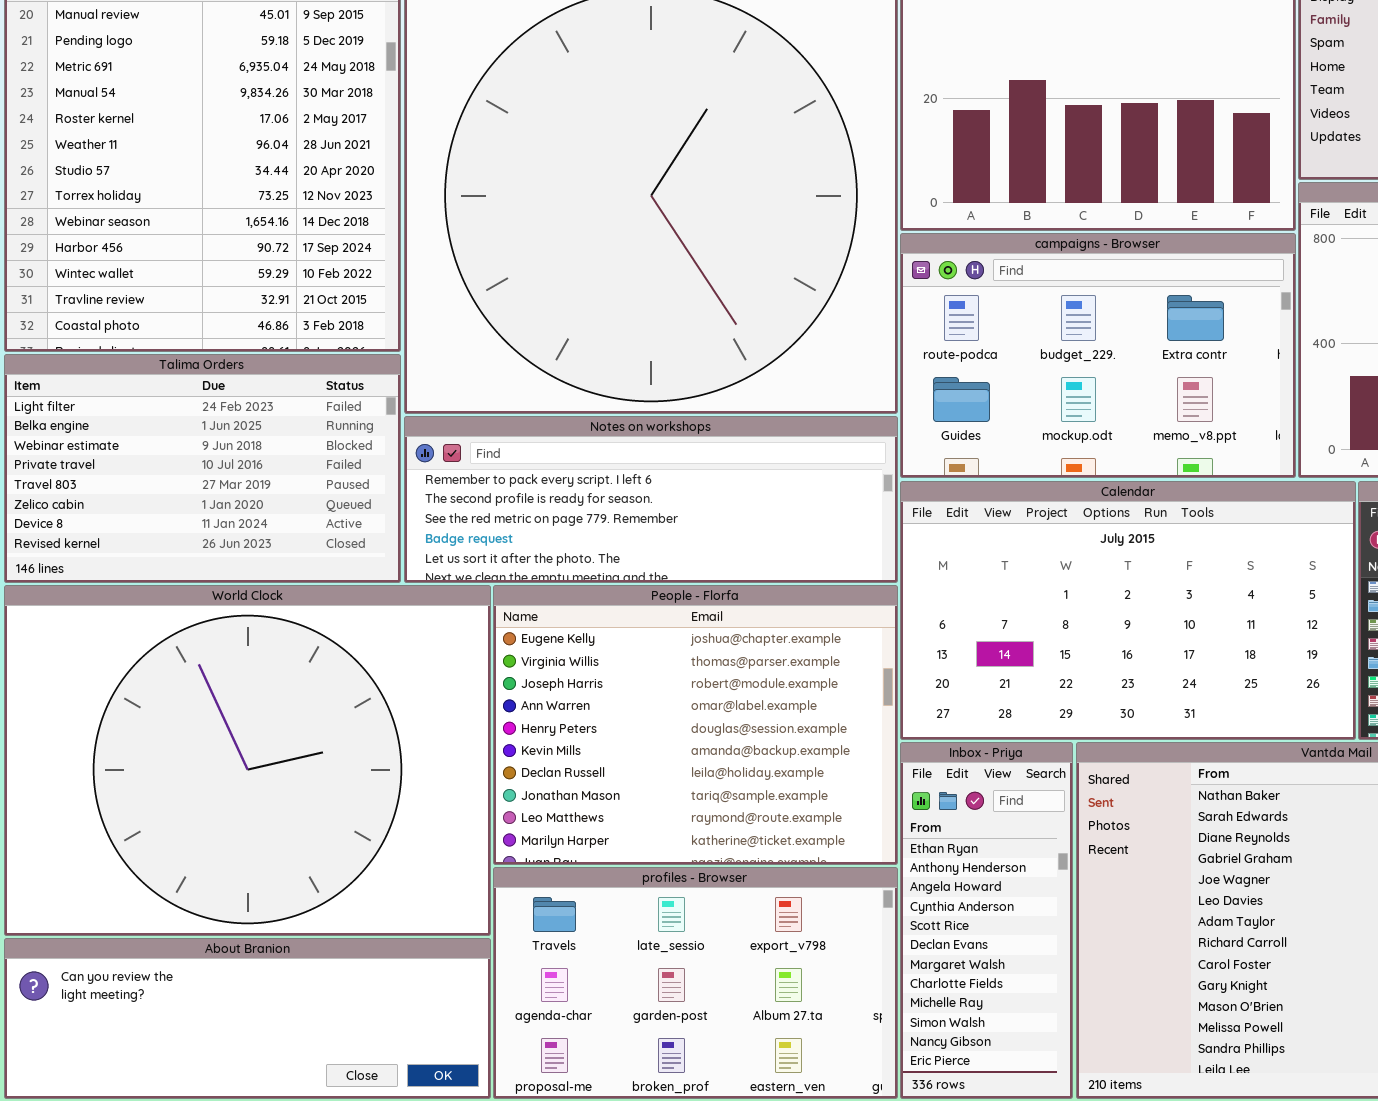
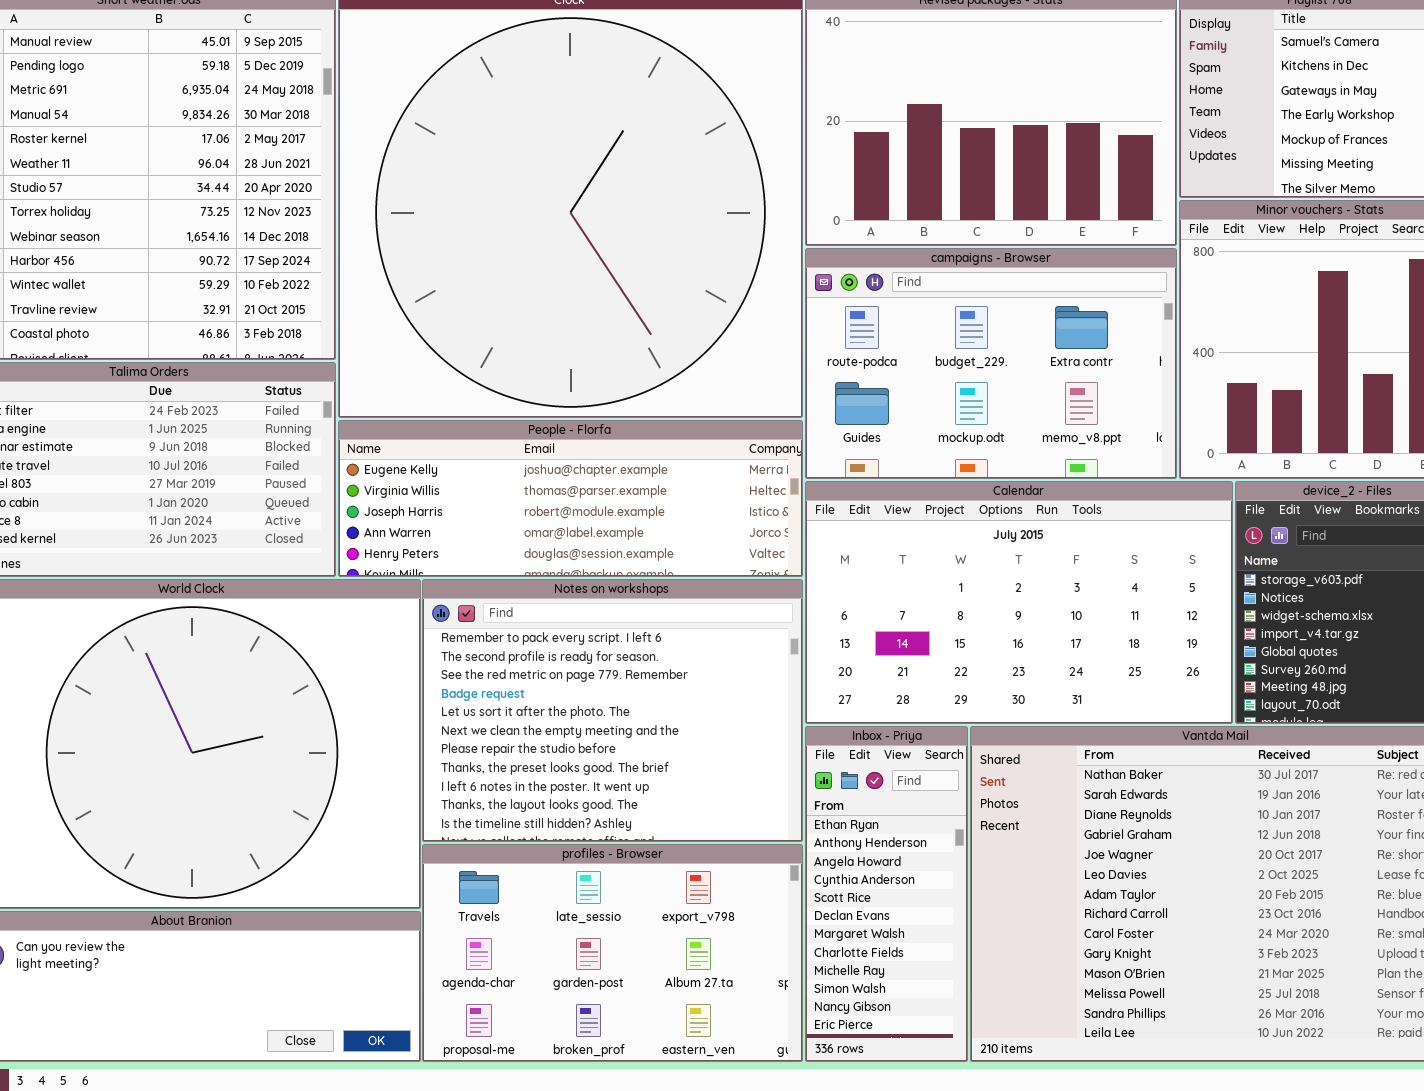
Notes on workshops: [404,416,898,583] -> [422,579,803,842], moved, resized
People - Florfa: [493,585,898,865] -> [338,420,803,577], moved, resized

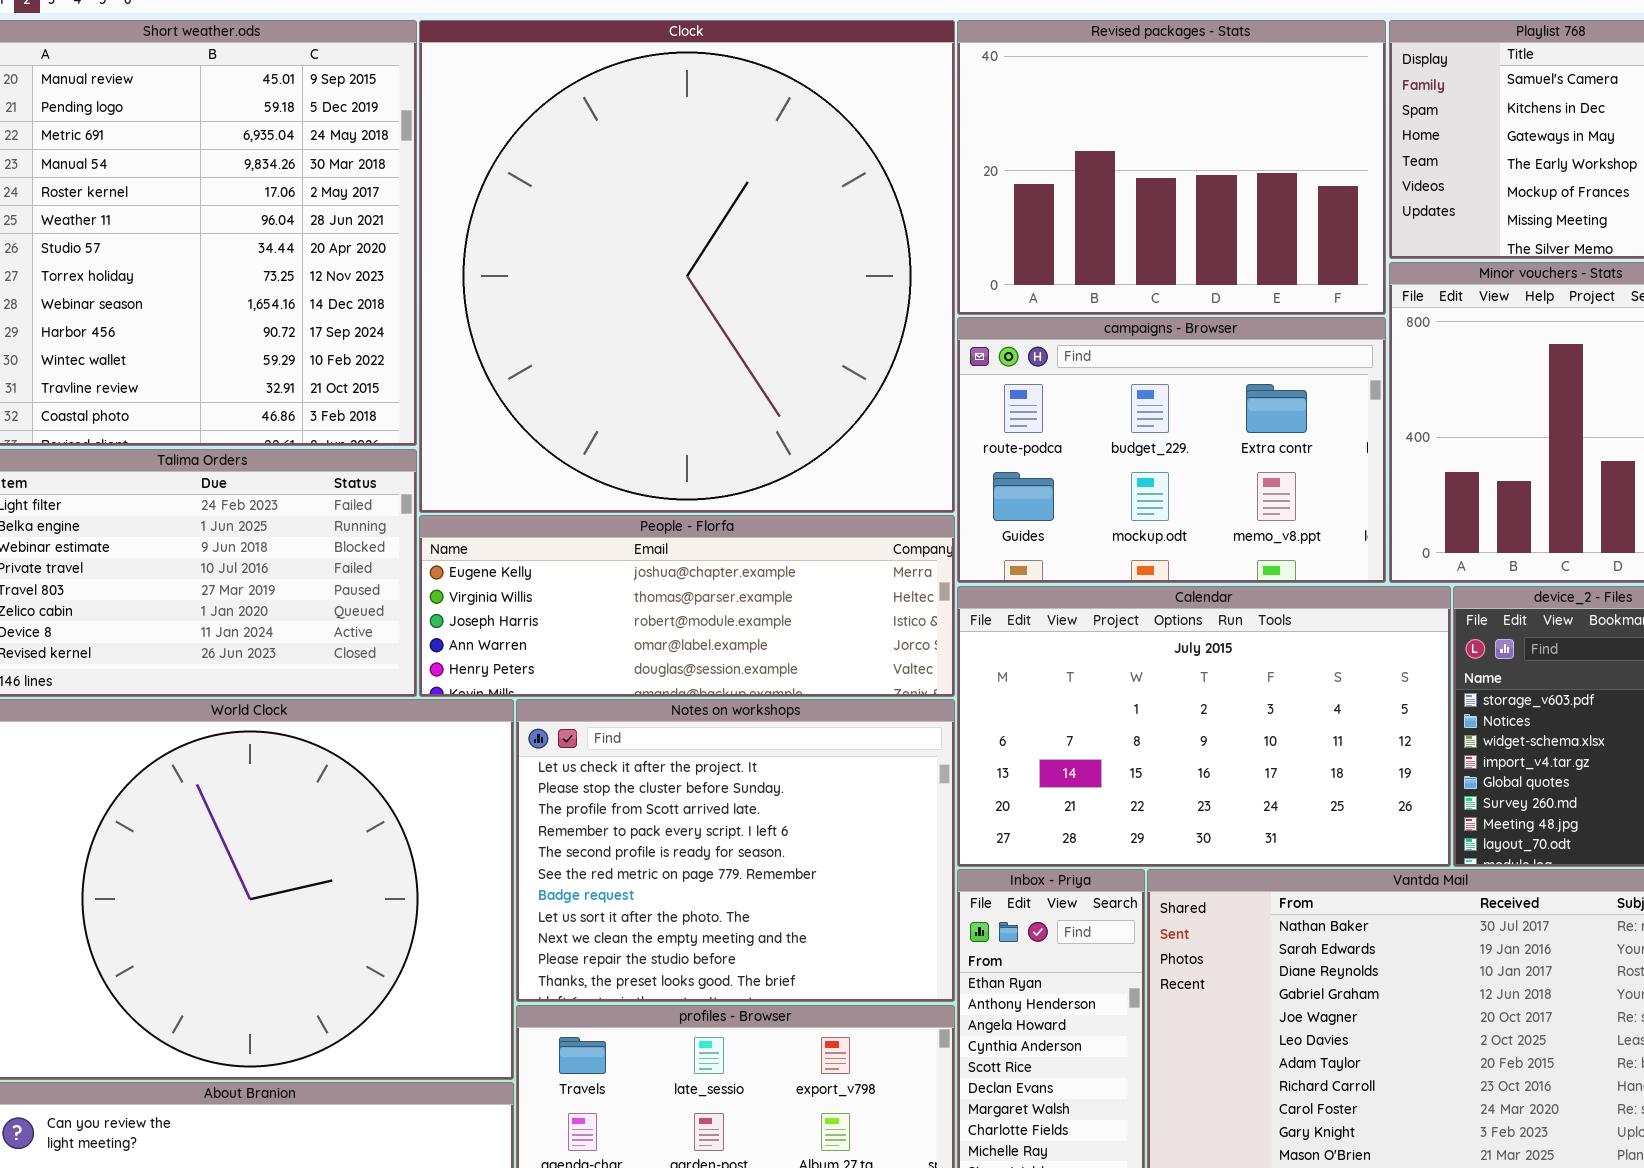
Notes on workshops: [422,579,803,842] -> [516,699,955,1002], scrolled up 3 rows

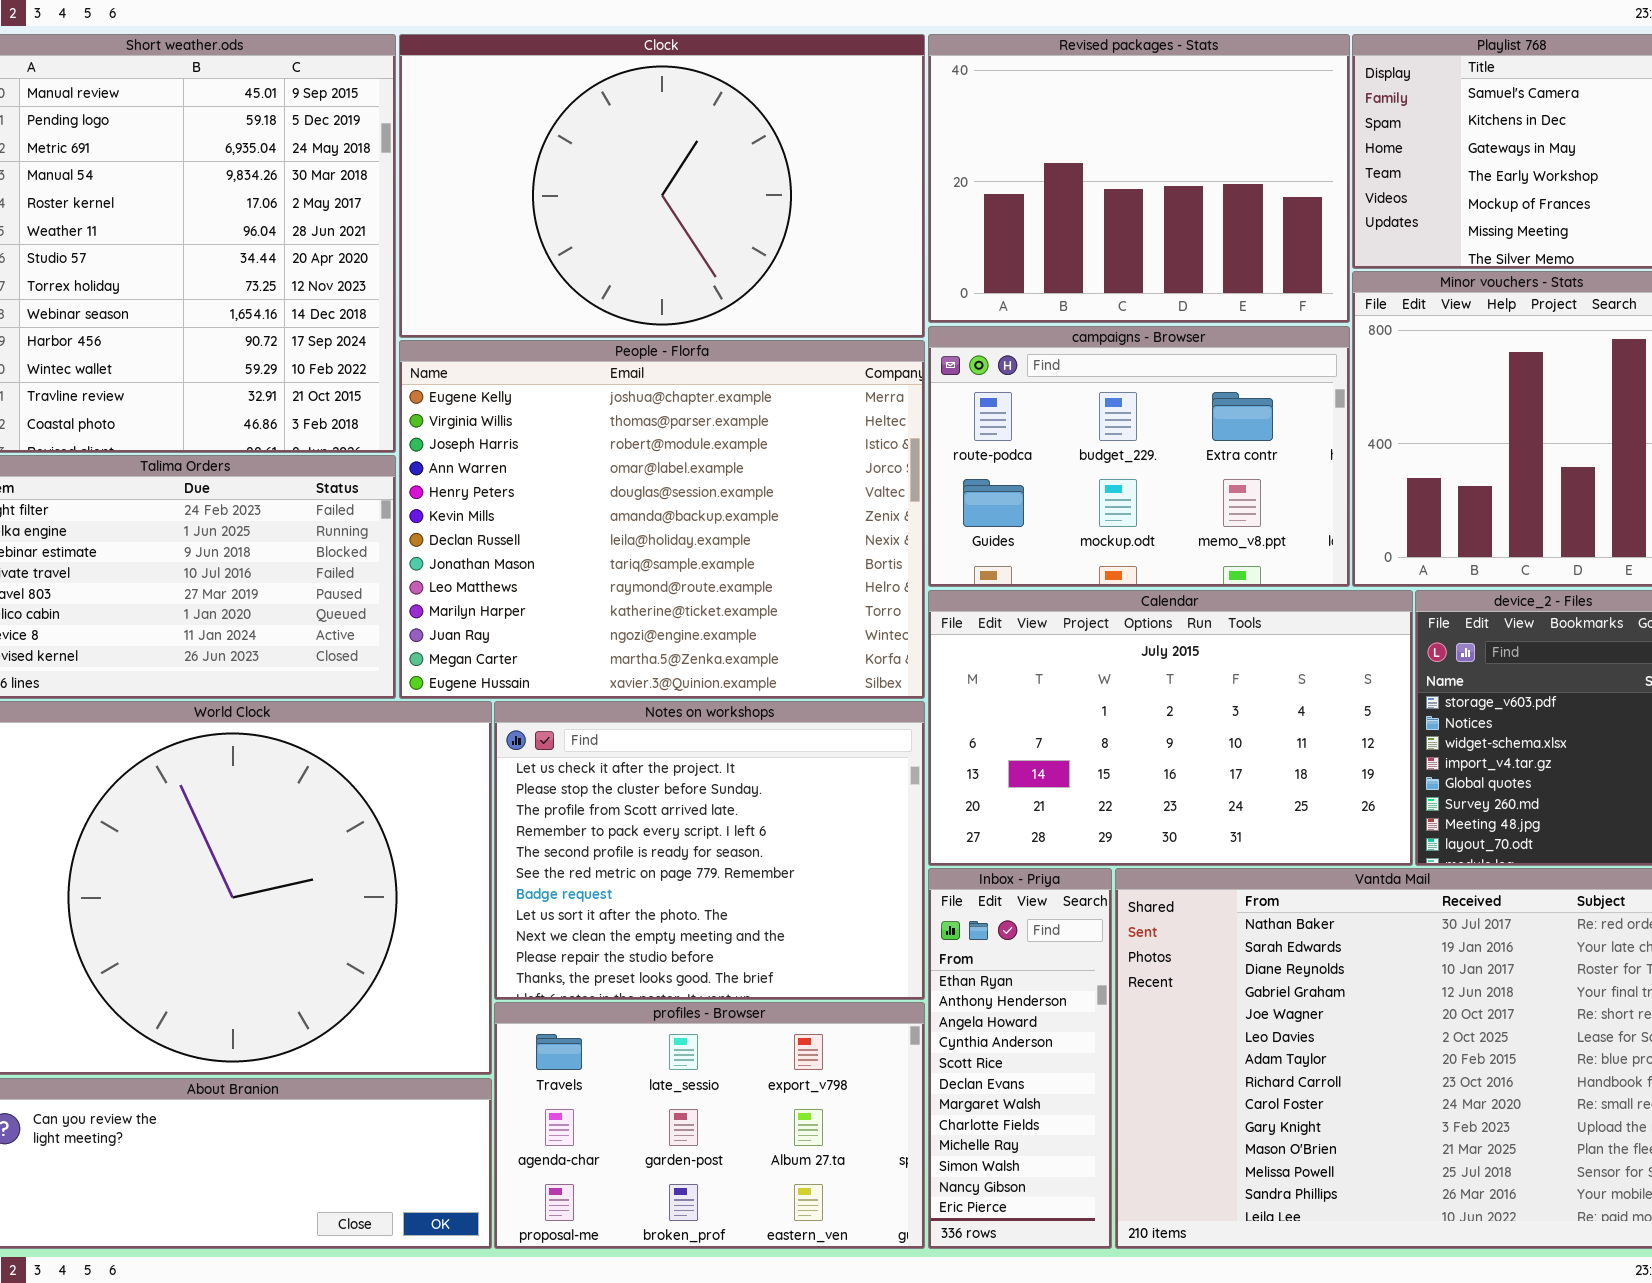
Clock: [419,20,955,513] -> [399,34,925,338], resized
People - Florfa: [419,515,955,697] -> [399,340,925,699], resized

